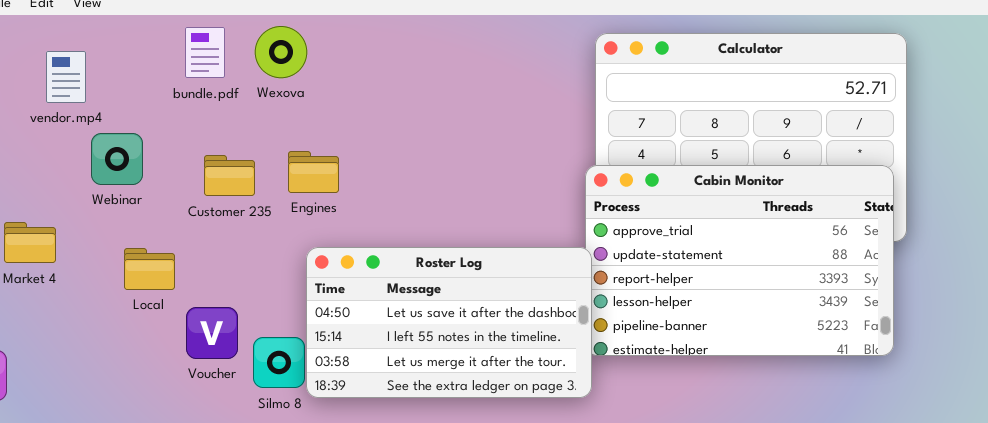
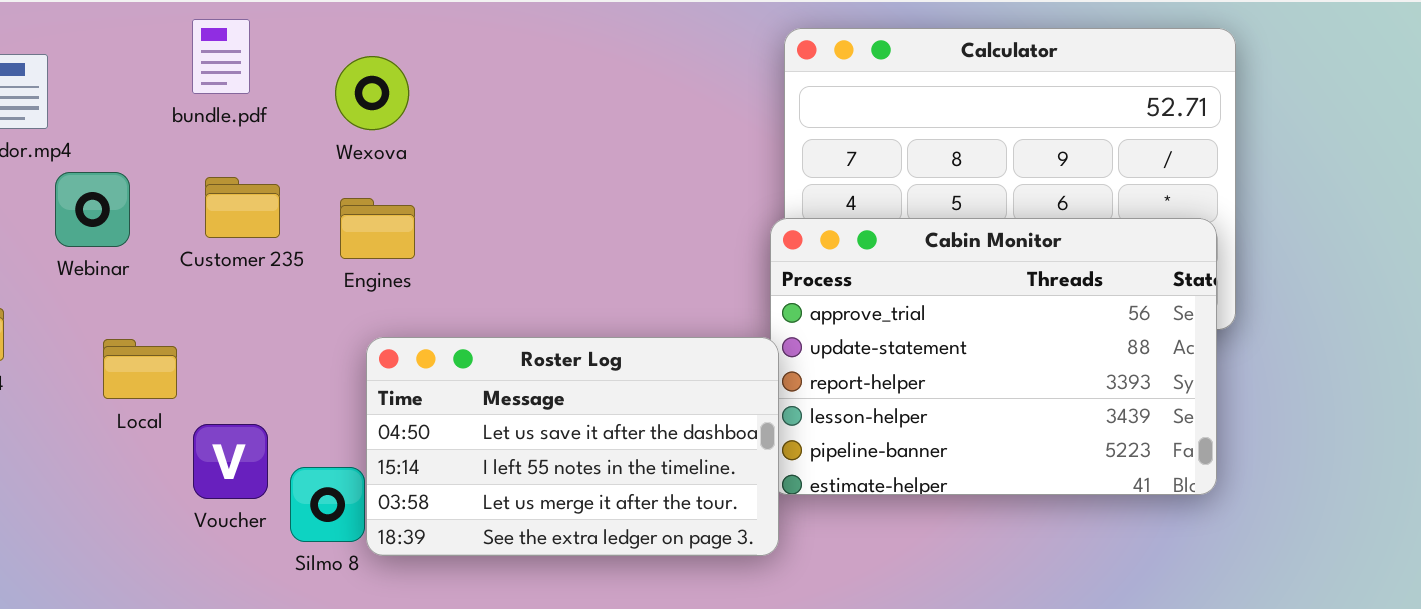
Wexova: [255,26,307,78] -> [335,56,409,130], moved
Customer 235: [204,155,255,196] -> [205,177,280,238], moved

